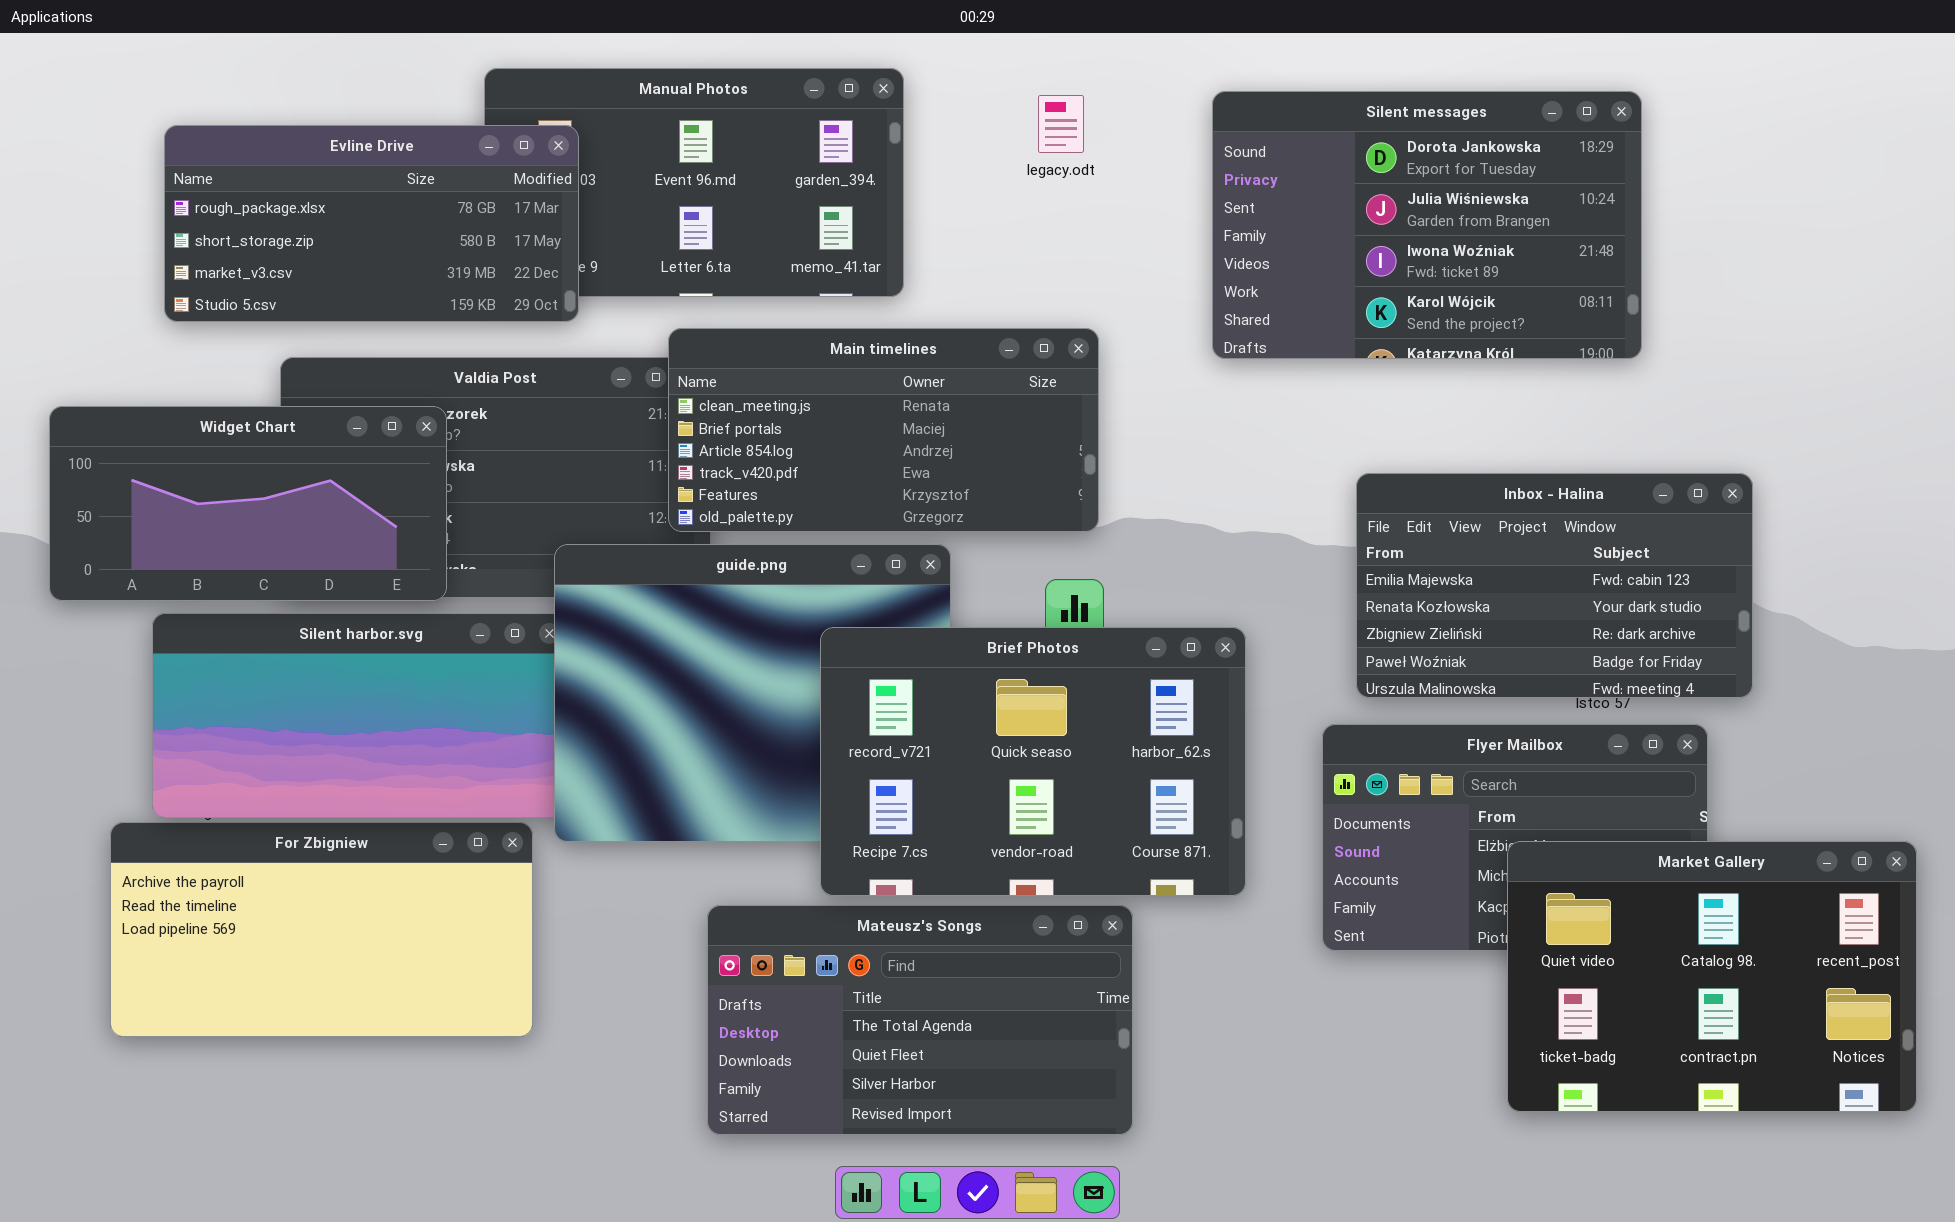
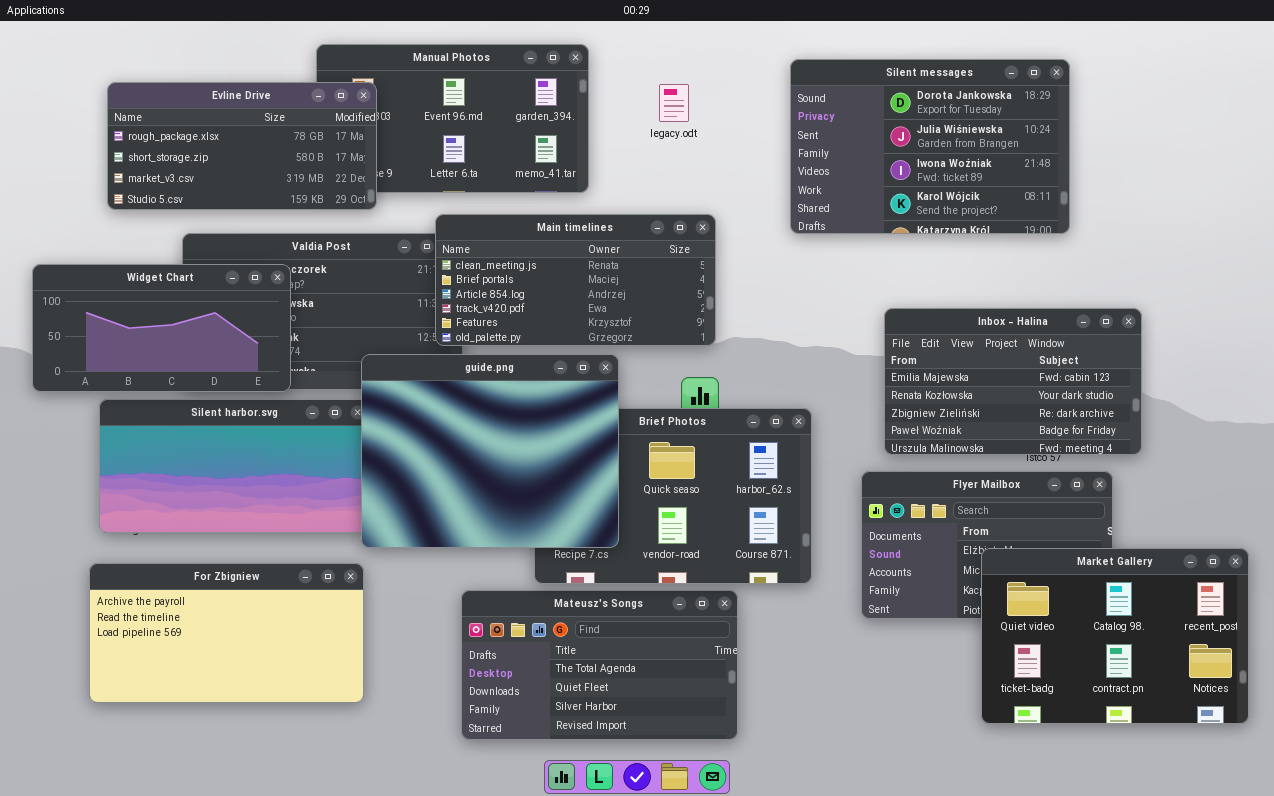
legacy.odt: [1038,95,1084,153] -> [659,84,689,122], moved
guide.png: [554,544,951,842] -> [361,354,619,548], raised
For Zbigniew: [110,822,533,1037] -> [89,563,364,703], moved

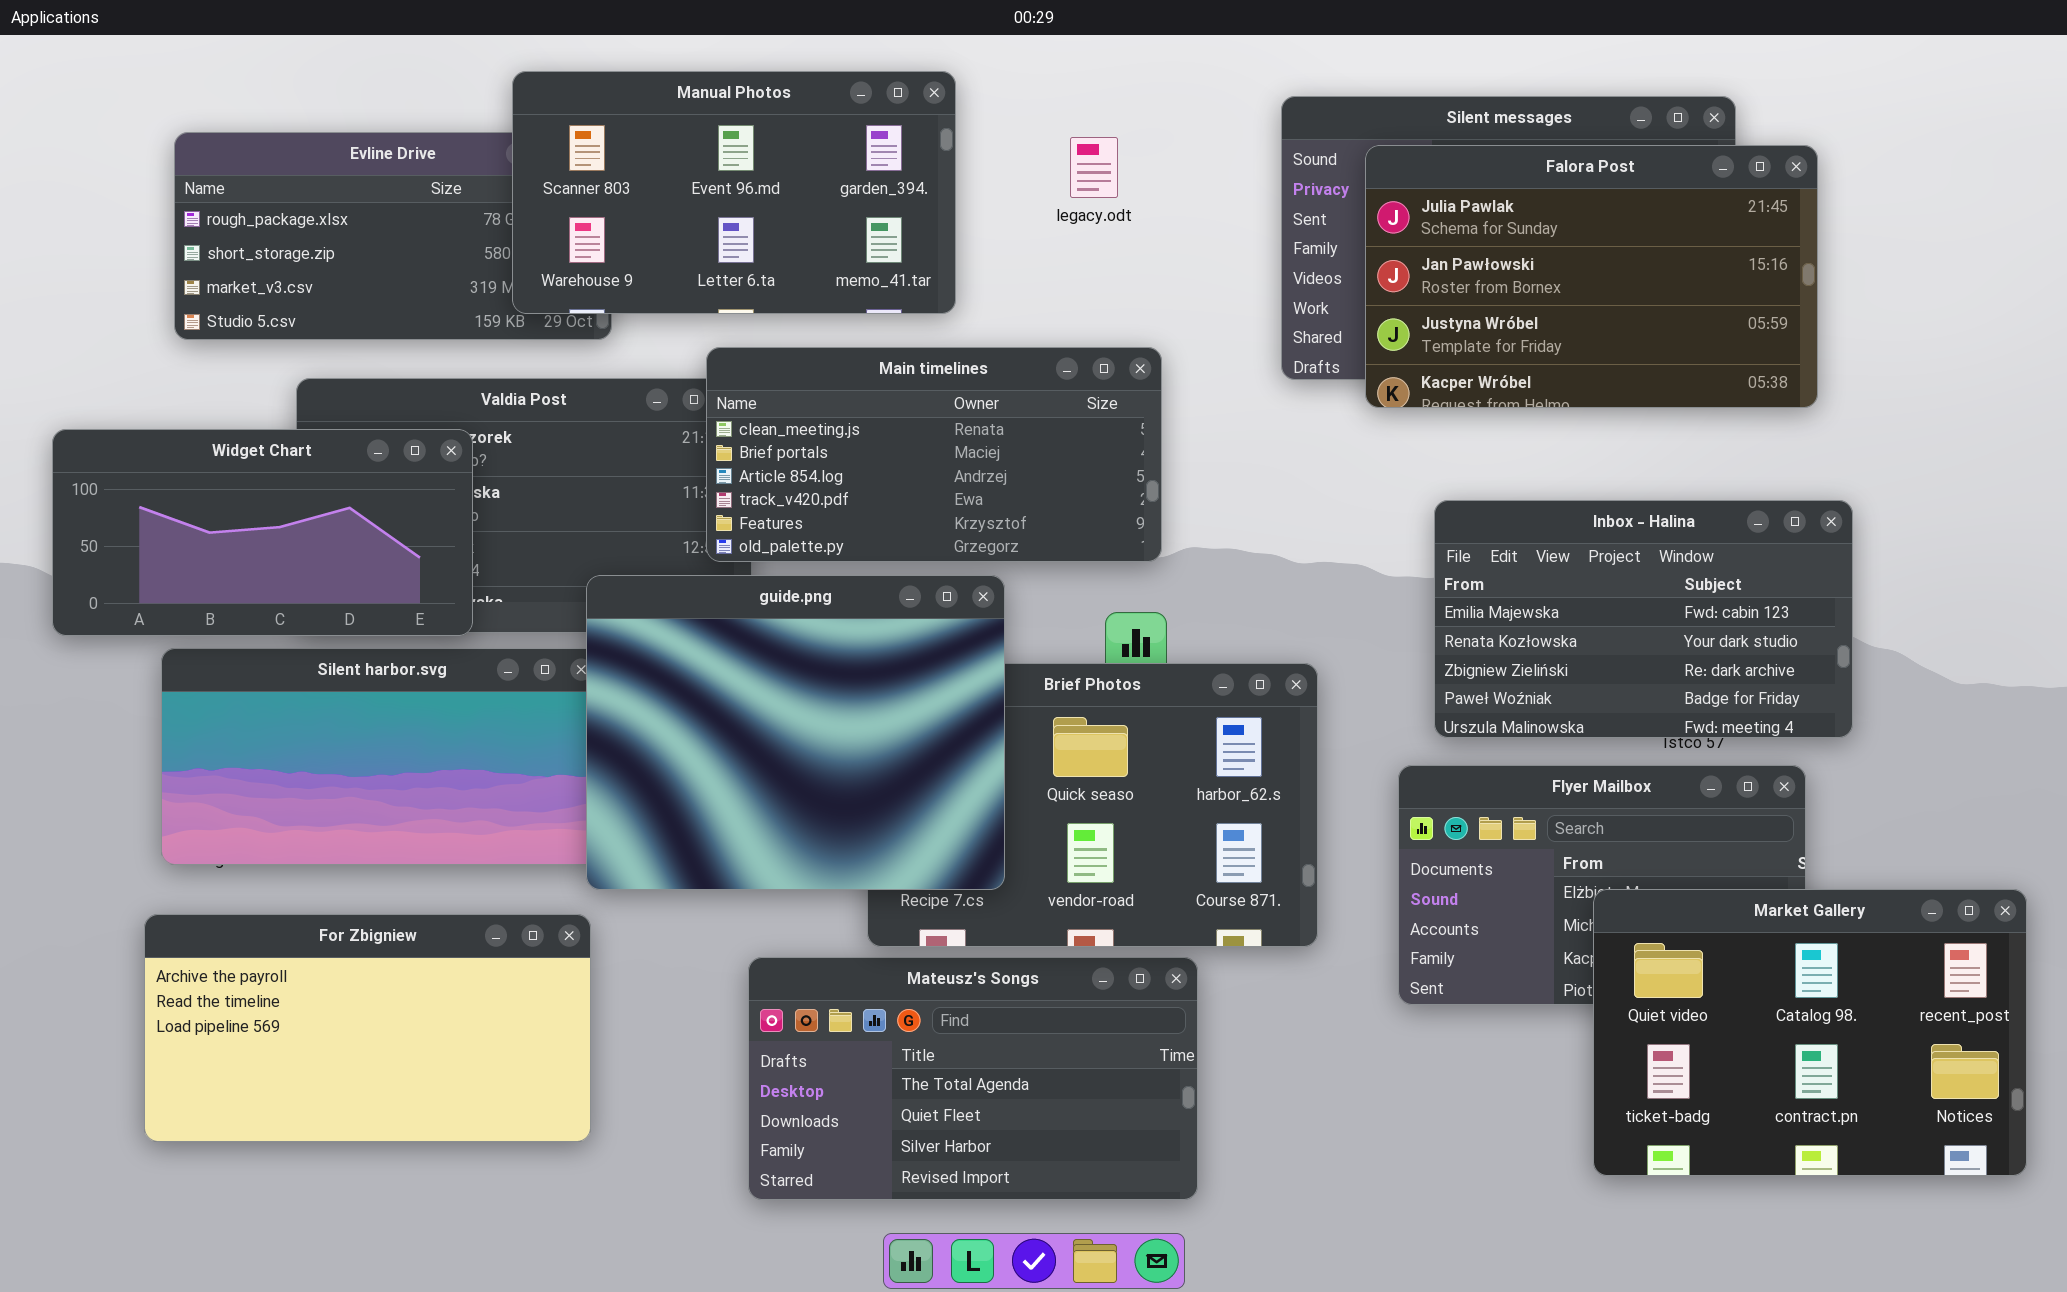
Manual Photos: [316,44,589,193] -> [512,71,956,314], raised
Falora Post: none -> [1365,145,1818,408], opened

